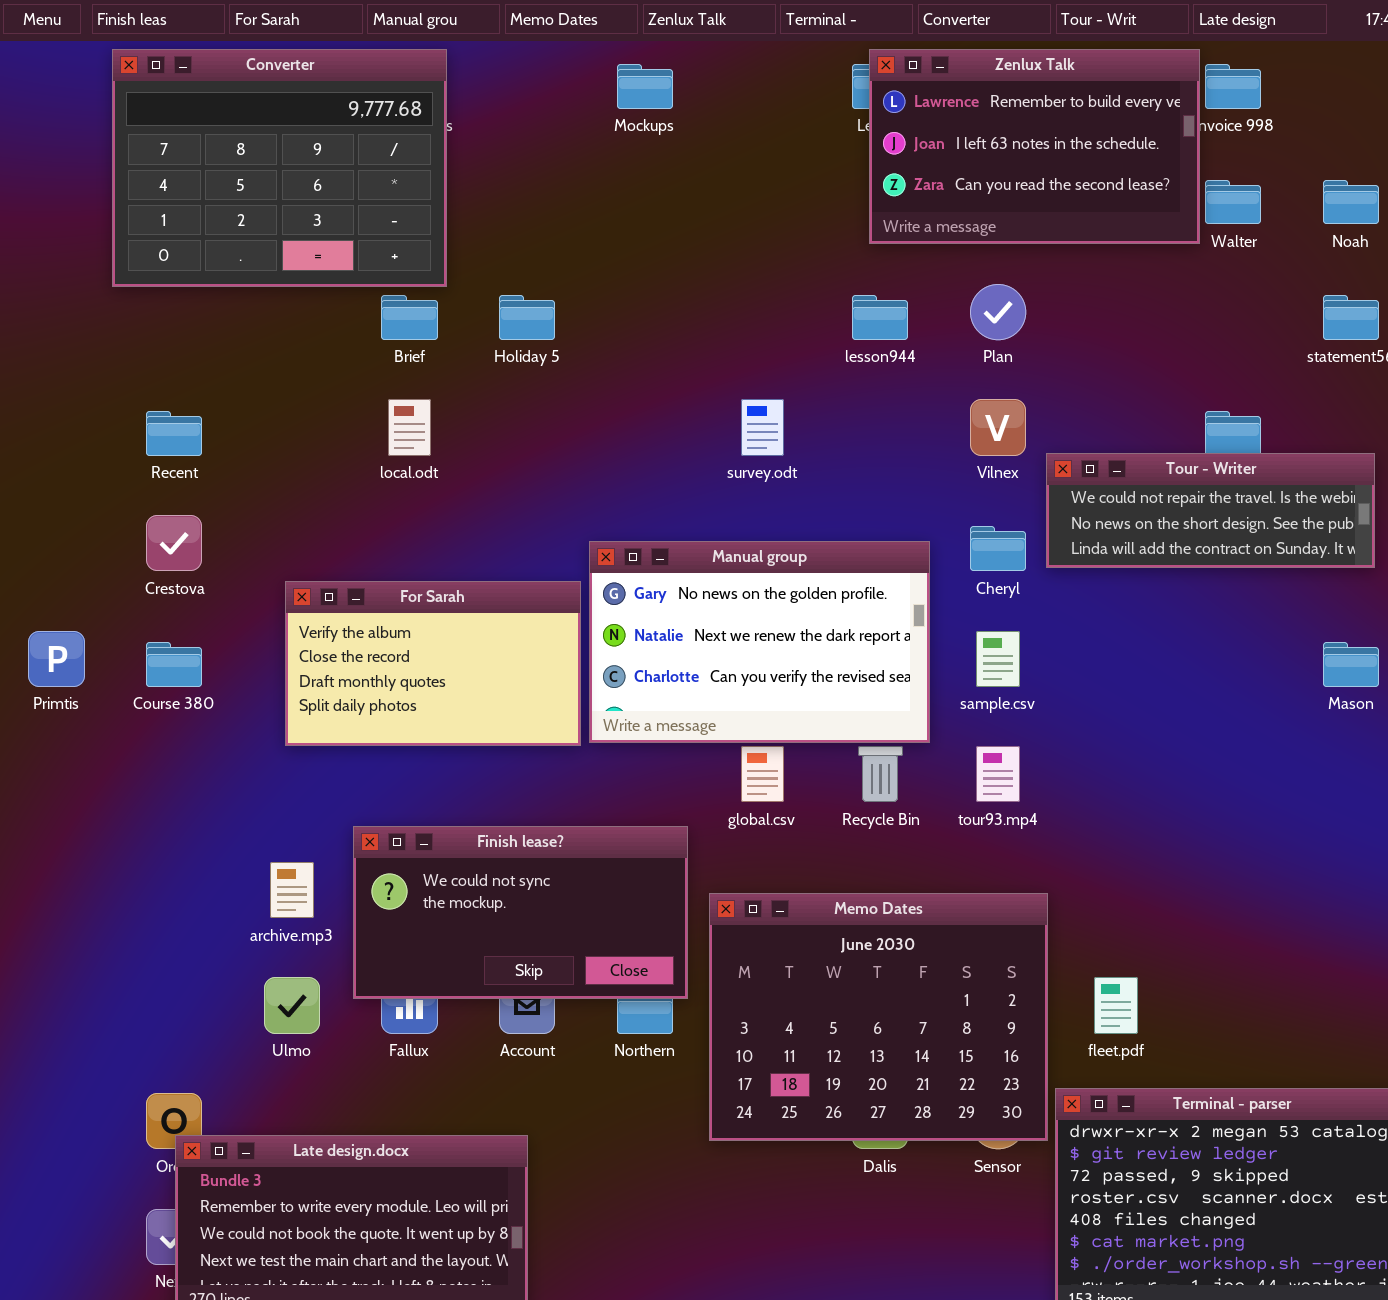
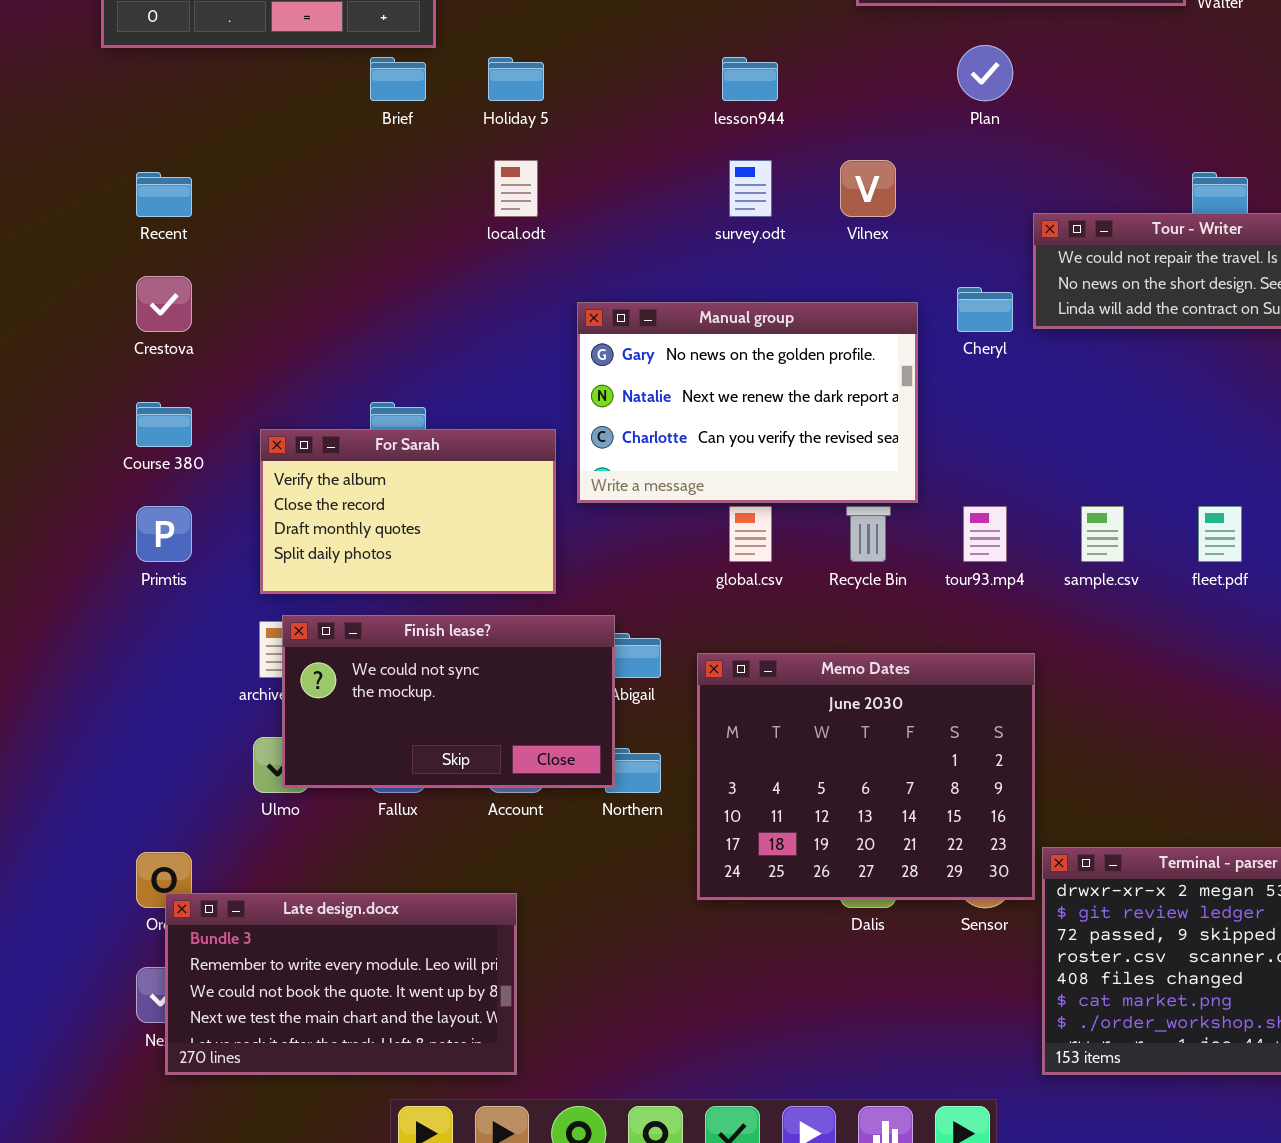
lesson944: [852,295,908,340] -> [722,57,778,101], moved
local.odt: [388,399,431,456] -> [494,160,538,217], moved
Vilnex: [970,399,1026,456] -> [840,160,896,217], moved
For Sarah: [285,581,581,746] -> [260,429,556,594], moved
Primtis: [28,631,85,687] -> [136,506,192,562], moved
sample.csv: [976,631,1020,687] -> [1081,506,1124,562], moved
Finish lease?: [353,826,688,999] -> [282,615,615,788], moved
fleet.pdf: [1094,977,1138,1034] -> [1198,506,1242,562], moved

